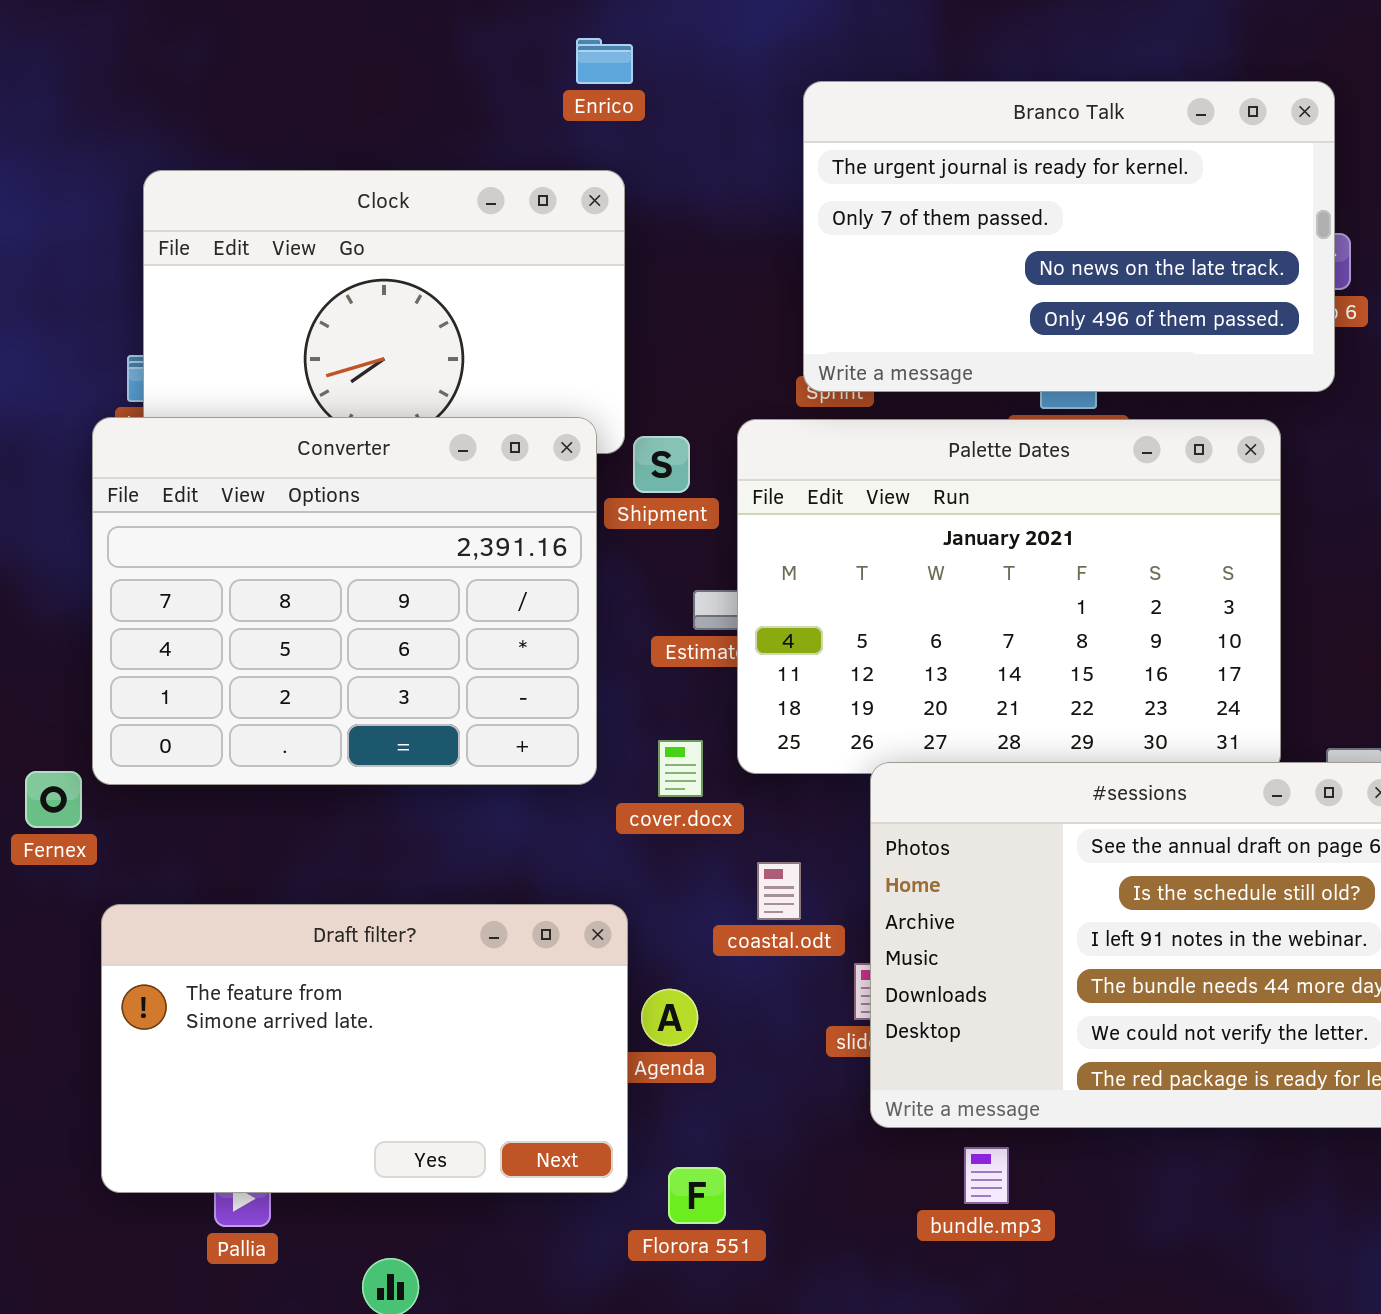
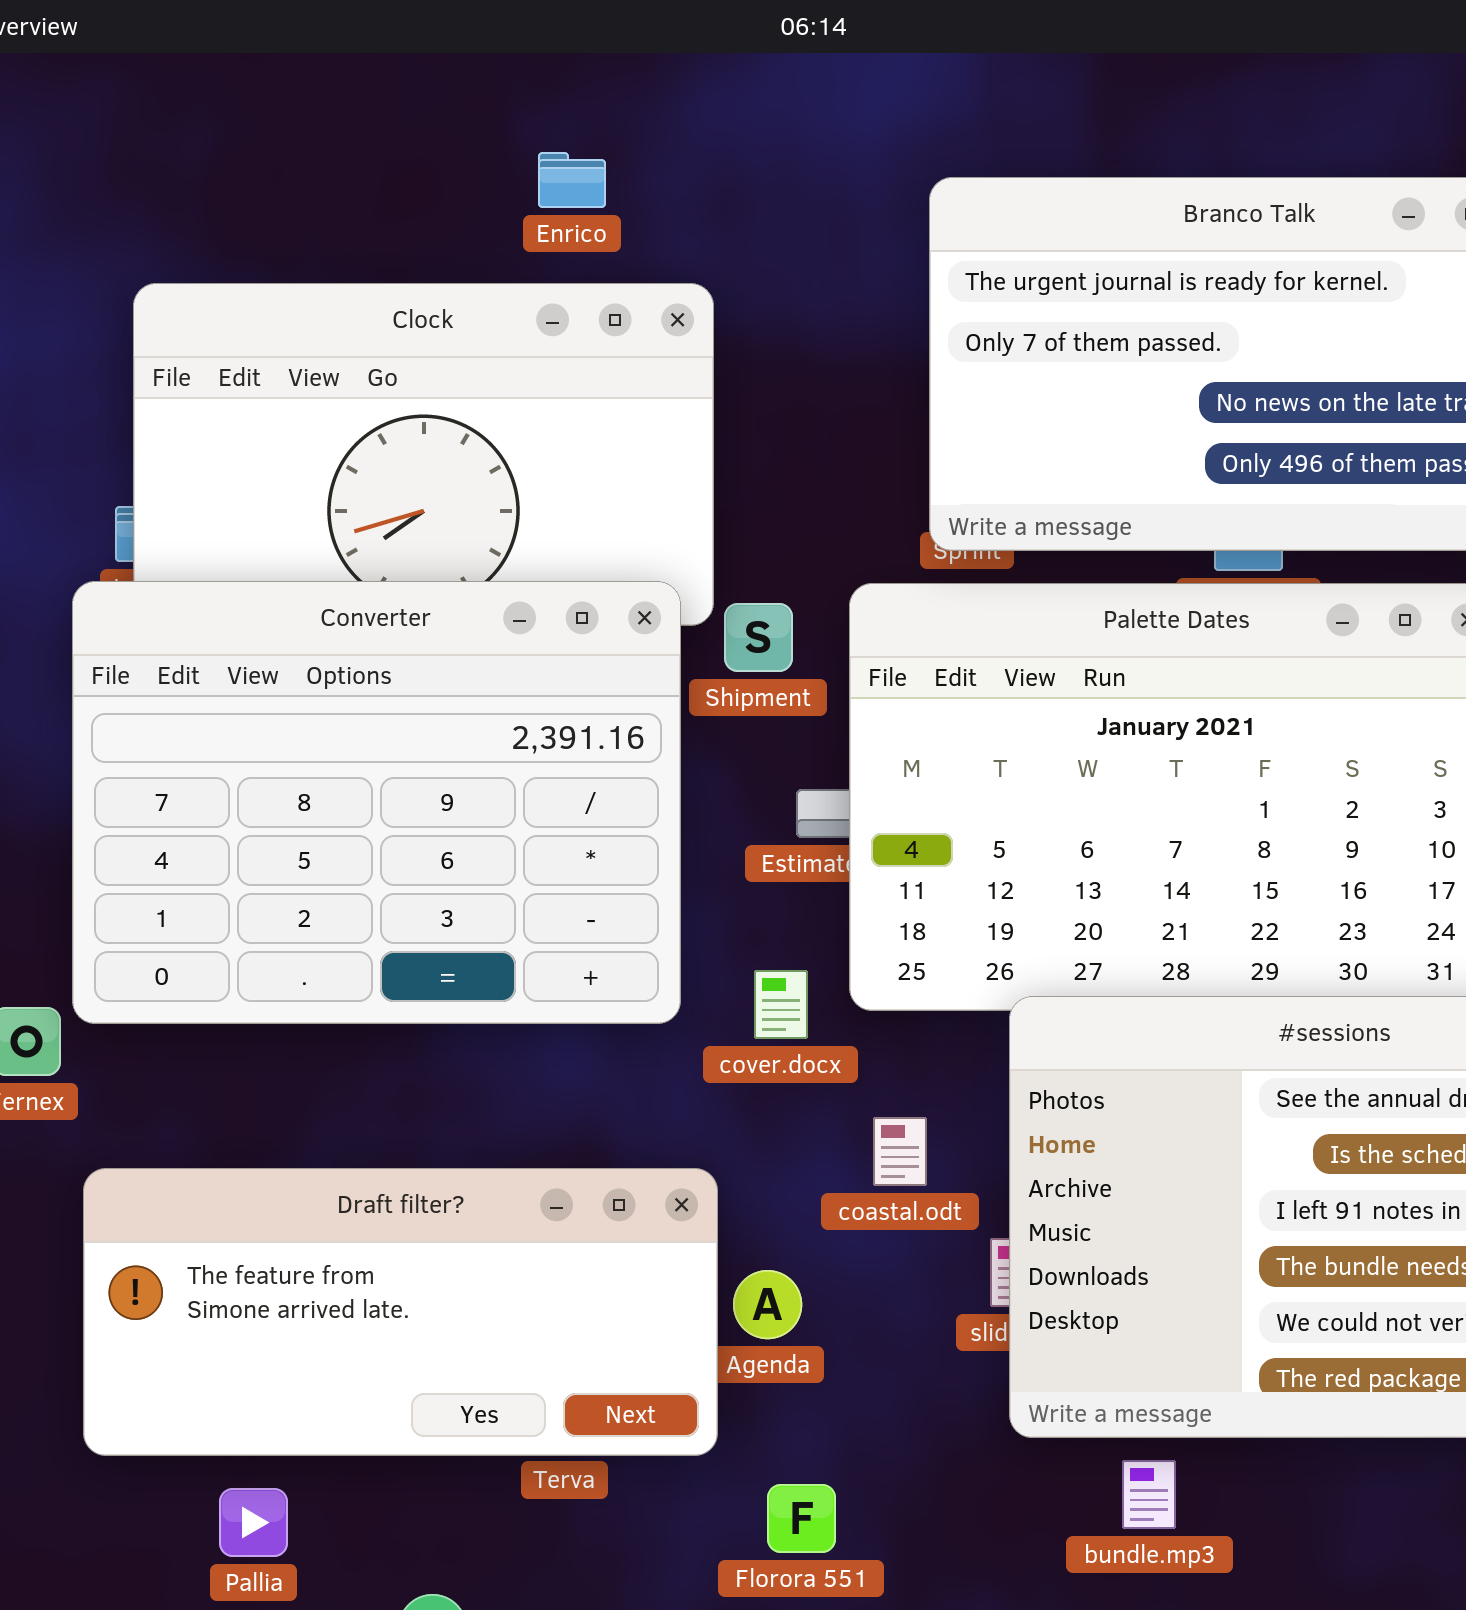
Enrico: [576,38,633,84] -> [538,152,606,208], moved
Draft filter?: [101,904,628,1193] -> [83,1168,718,1456], resized

